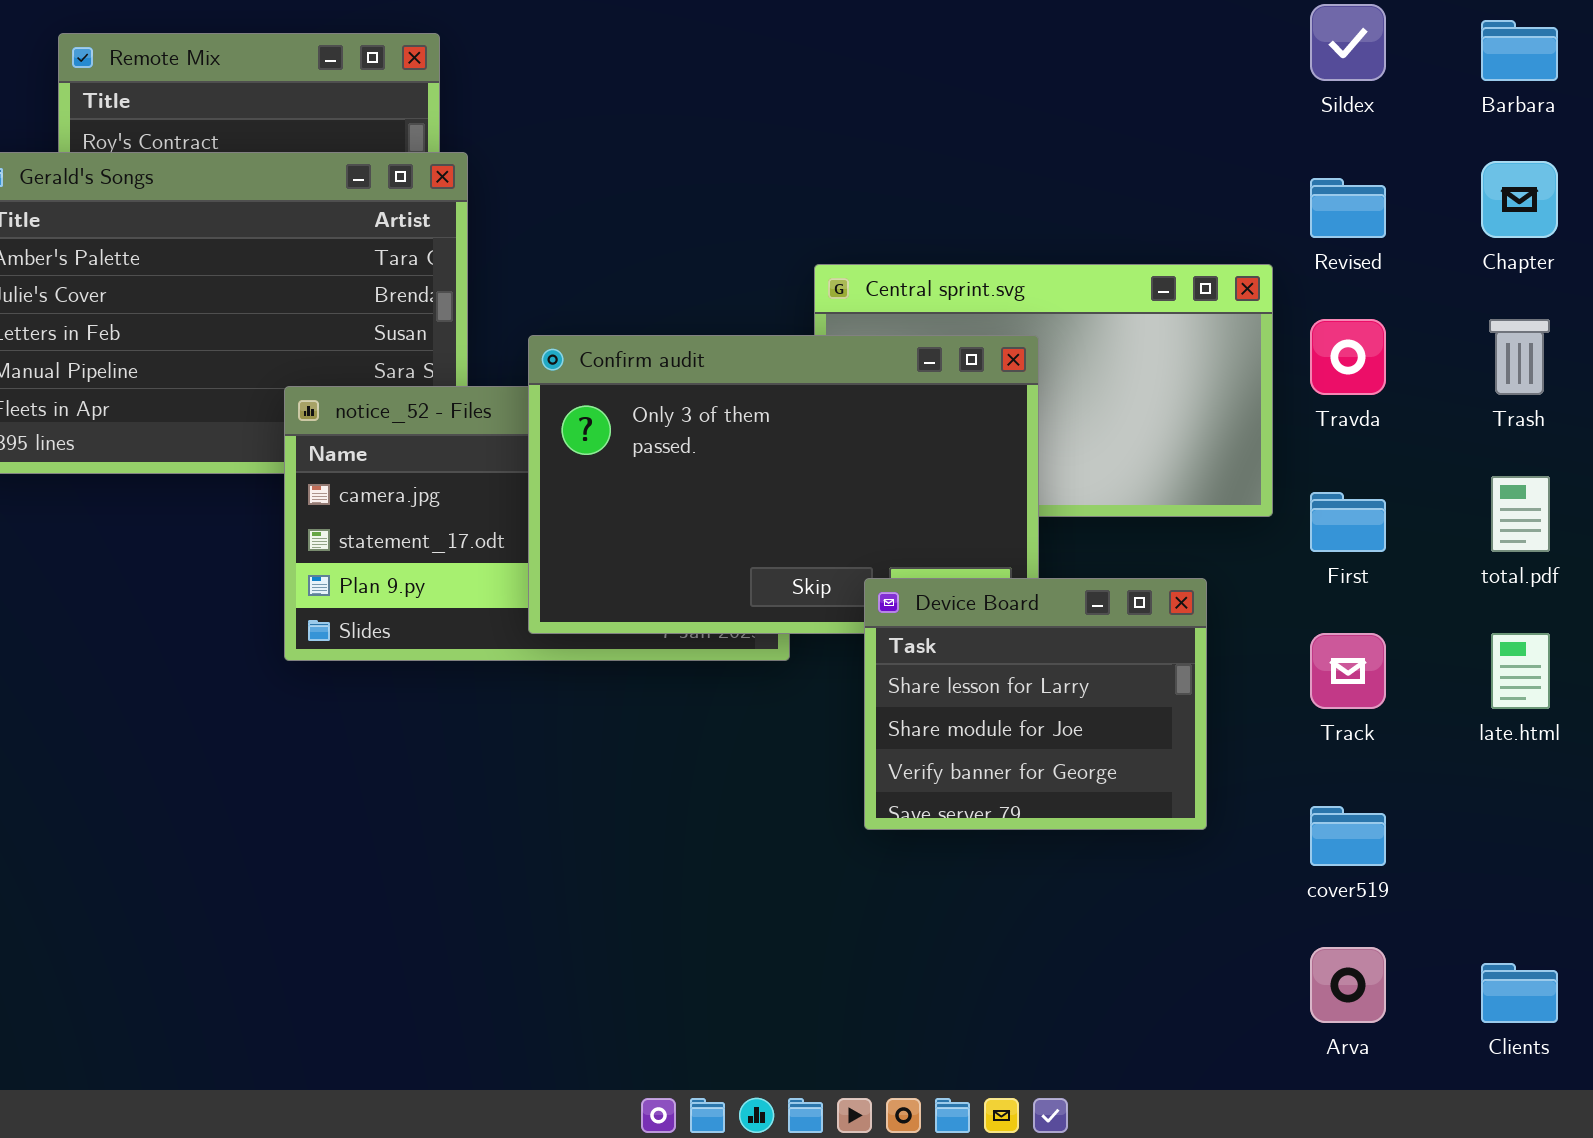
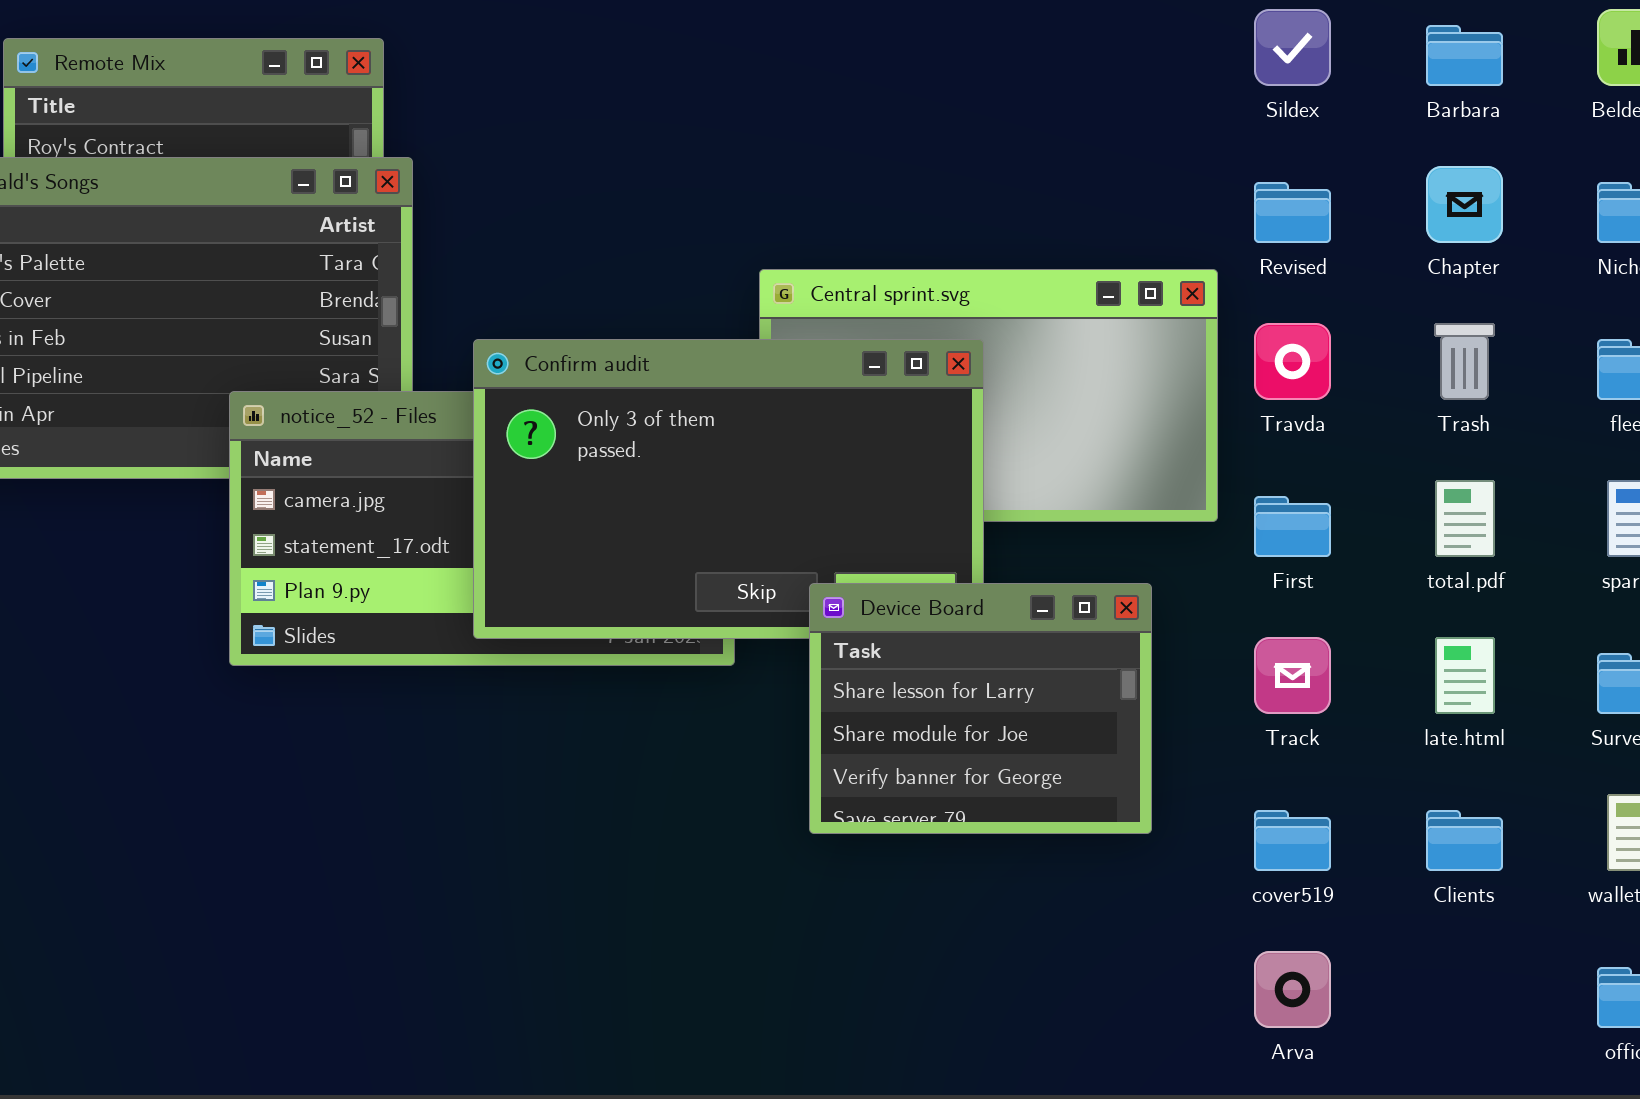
Clients: [1481,963,1558,1023] -> [1426,810,1503,871], moved

